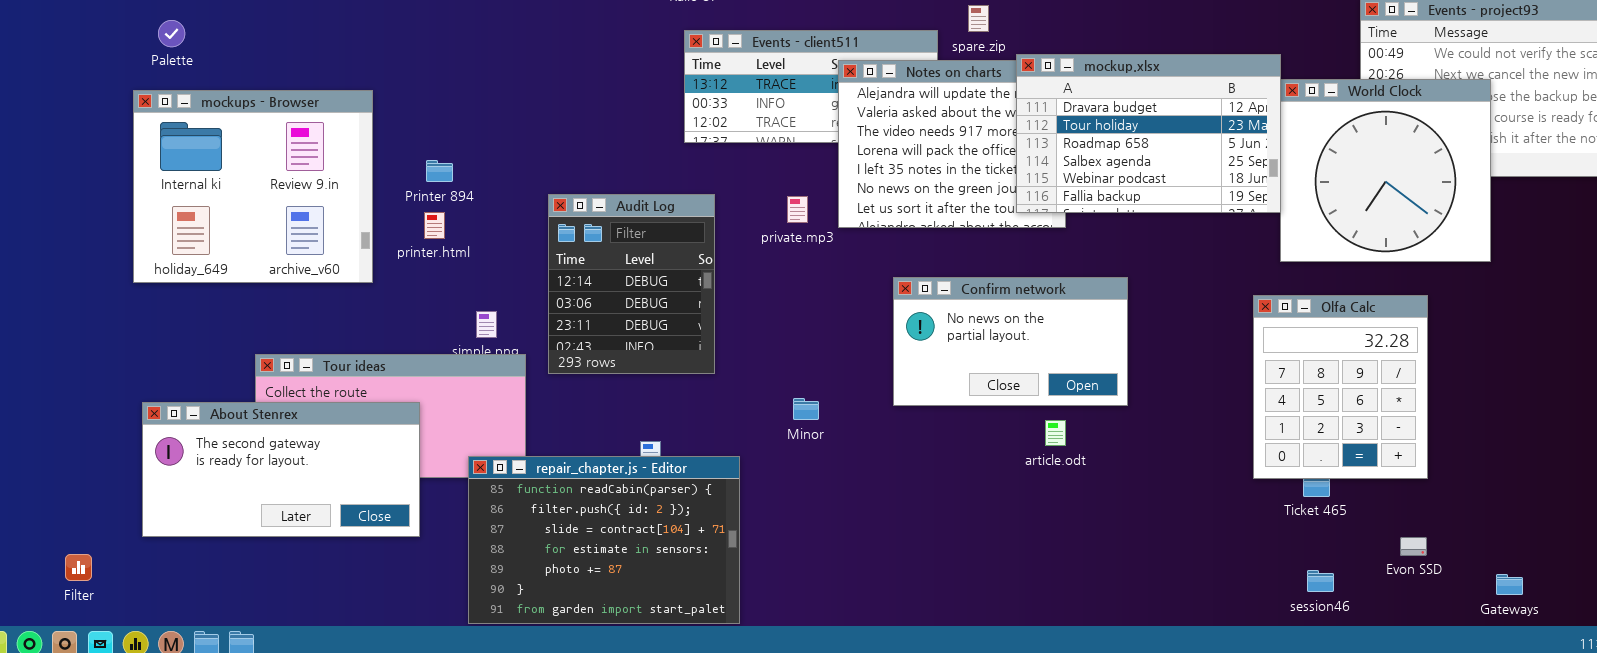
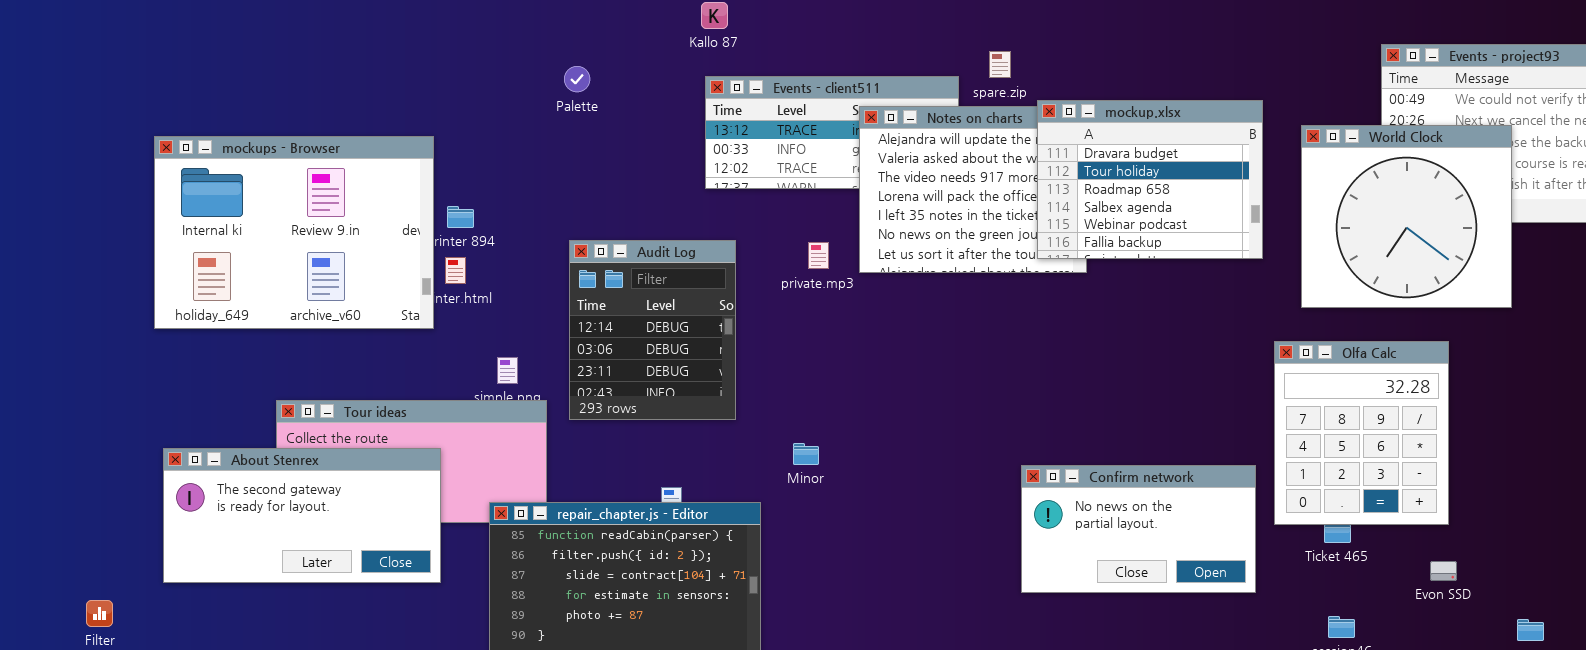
Palette: [158,20,185,47] -> [564,66,590,92], moved
mockup.xlsx: [1016,54,1281,213] -> [1037,100,1263,259], resized
mockups - Browser: [133,90,373,283] -> [154,136,434,329], resized
Confirm network: [893,277,1128,406] -> [1021,465,1256,593], moved
Minor: [793,398,819,420] -> [793,443,819,465], moved
Evon SSD: [1400,537,1427,556] -> [1430,561,1457,581], moved

